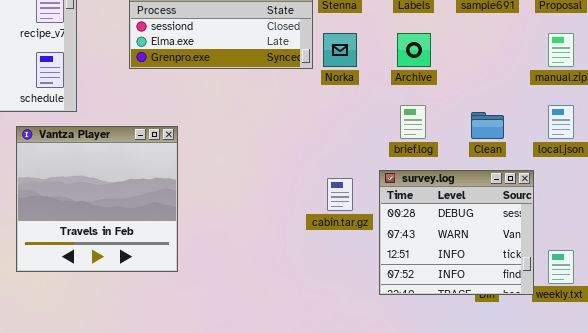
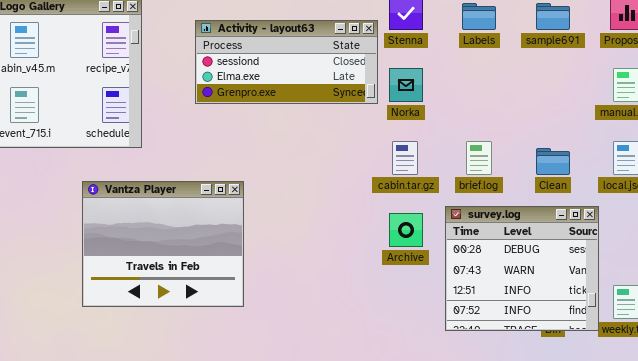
Archive: [397,33,431,67] -> [389,213,423,247], moved
Vantza Player: [16,126,178,272] -> [82,181,244,307], resized
cabin.tar.gz: [327,178,353,211] -> [392,141,418,175], moved

